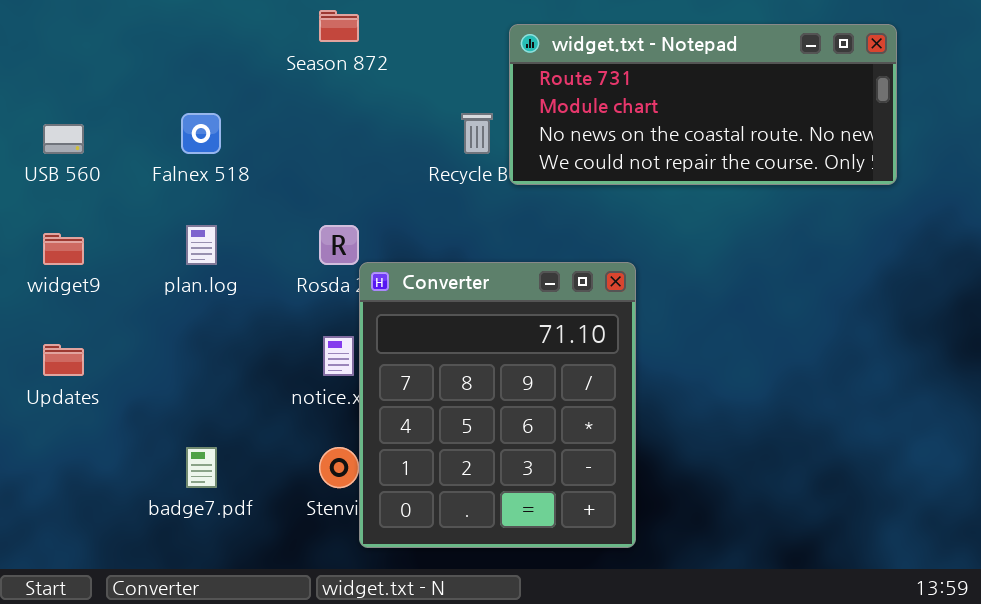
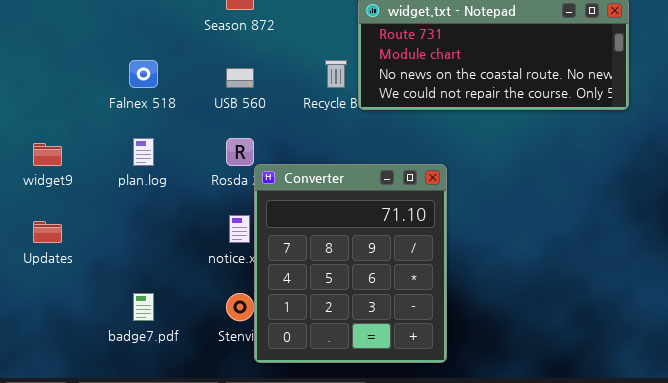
USB 560: [43,124,84,154] -> [226,68,254,88], moved

